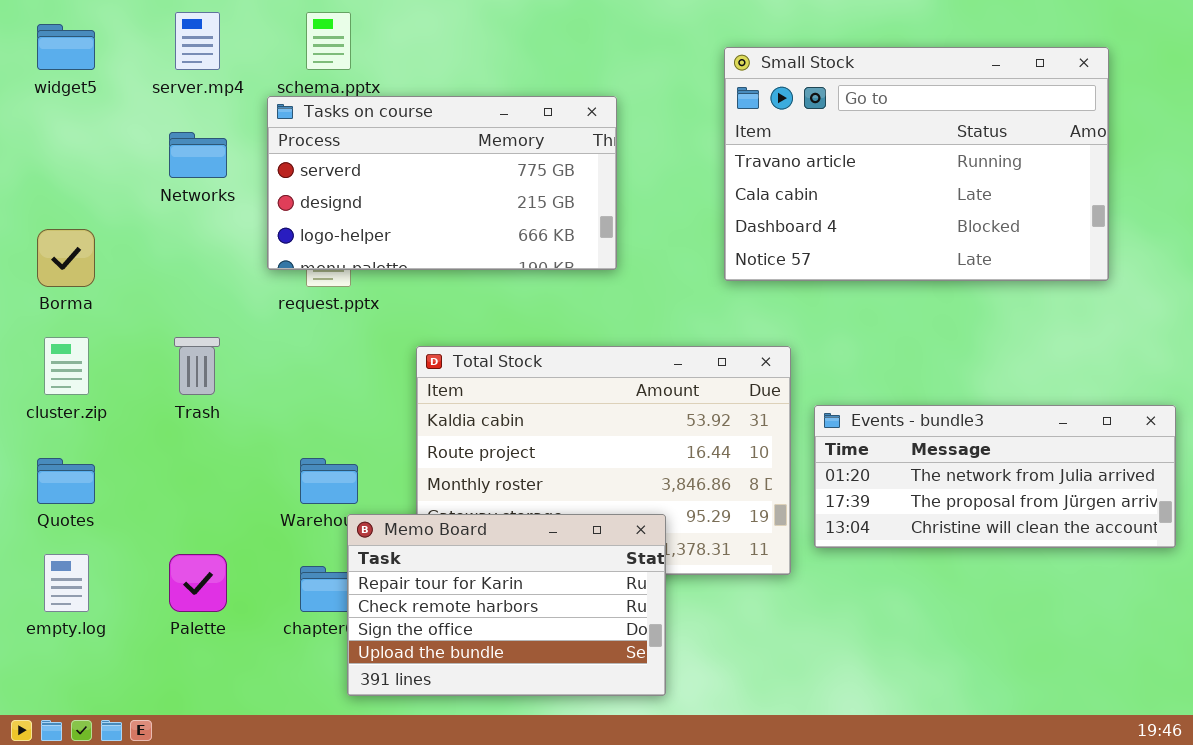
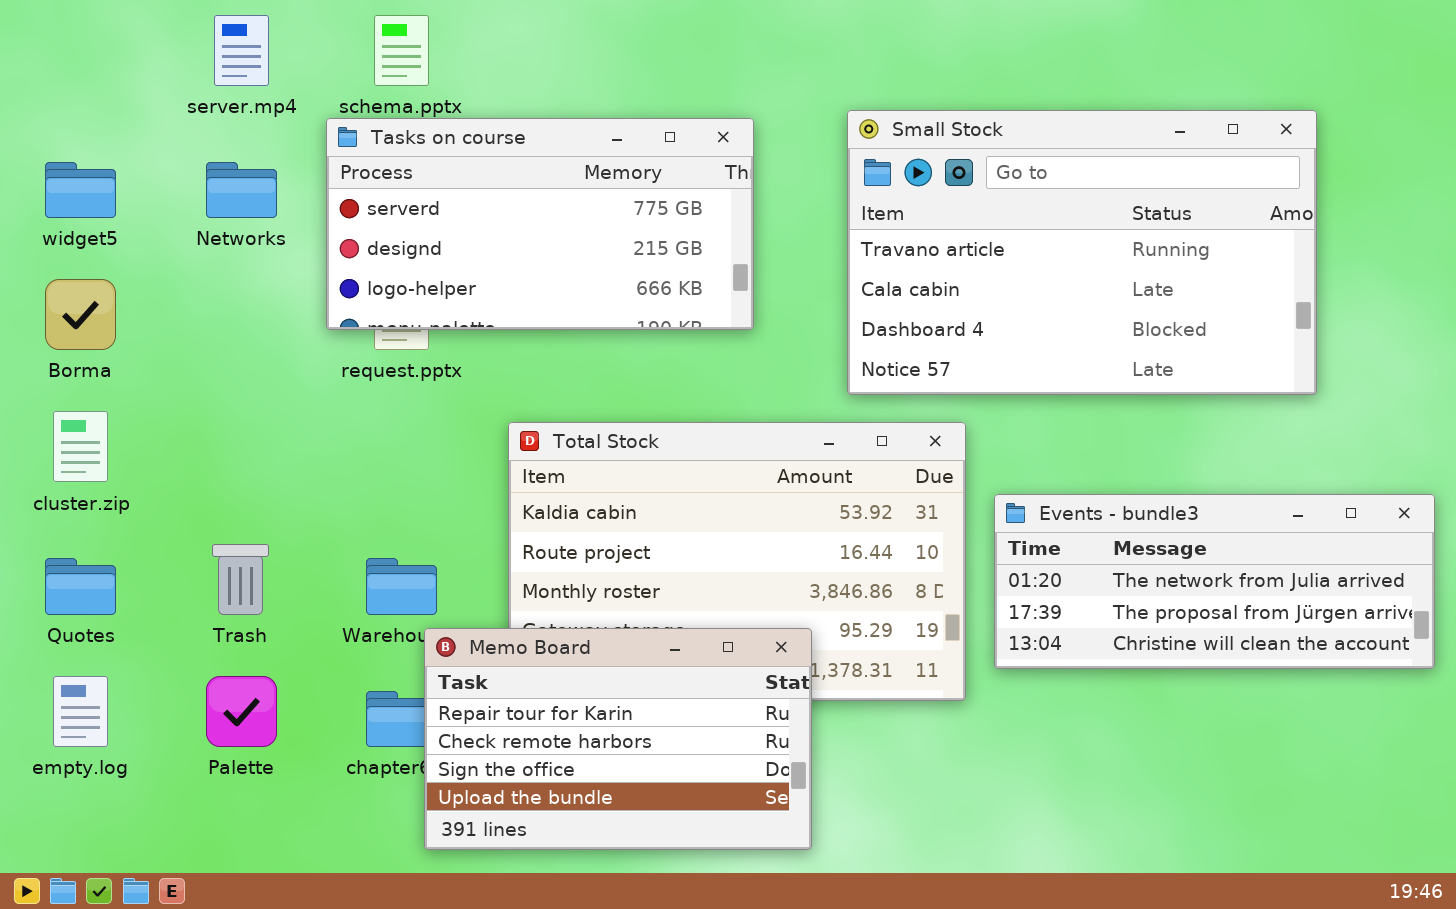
widget5: [37,24,95,70] -> [45,162,116,218], moved
Small Stock: [724,47,1109,281] -> [847,110,1317,395], moved
Trash: [174,337,220,395] -> [212,544,269,615], moved

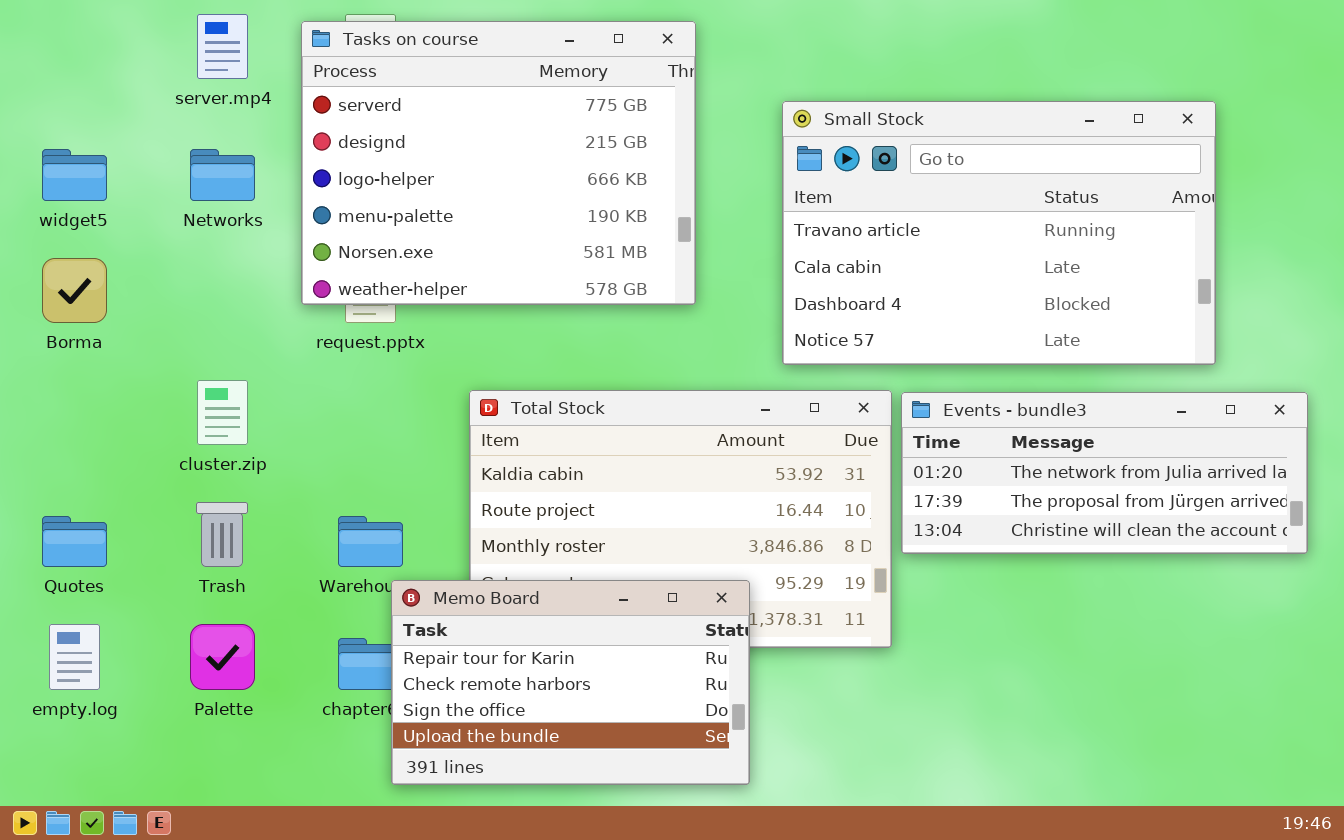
Tasks on course: [326,118,754,330] -> [301,21,696,305], resized
cluster.zip: [53,411,108,482] -> [197,380,248,445], moved
Events - bundle3: [994,494,1435,669] -> [901,392,1308,554], moved

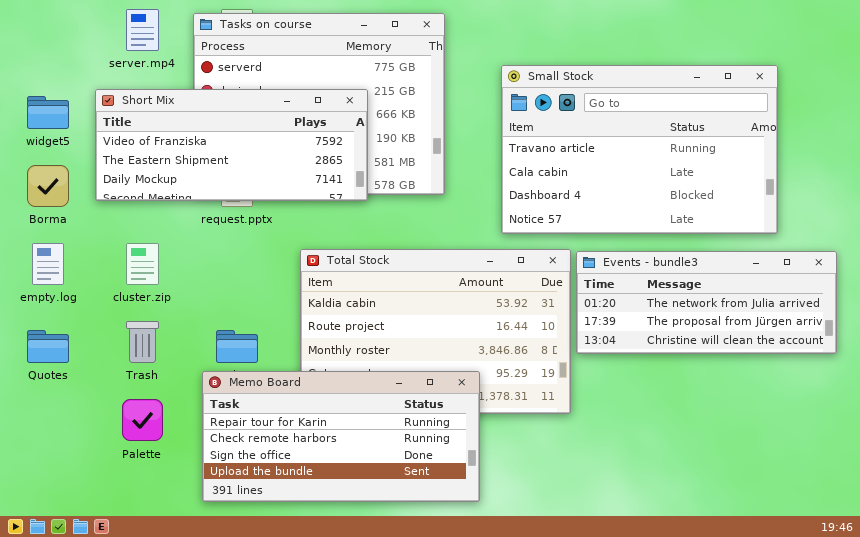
Short Mix: none -> [95,89,368,201], opened
Memo Board: [391,580,750,785] -> [202,371,480,502], resized
empty.log: [49,624,100,690] -> [32,243,64,285], moved

